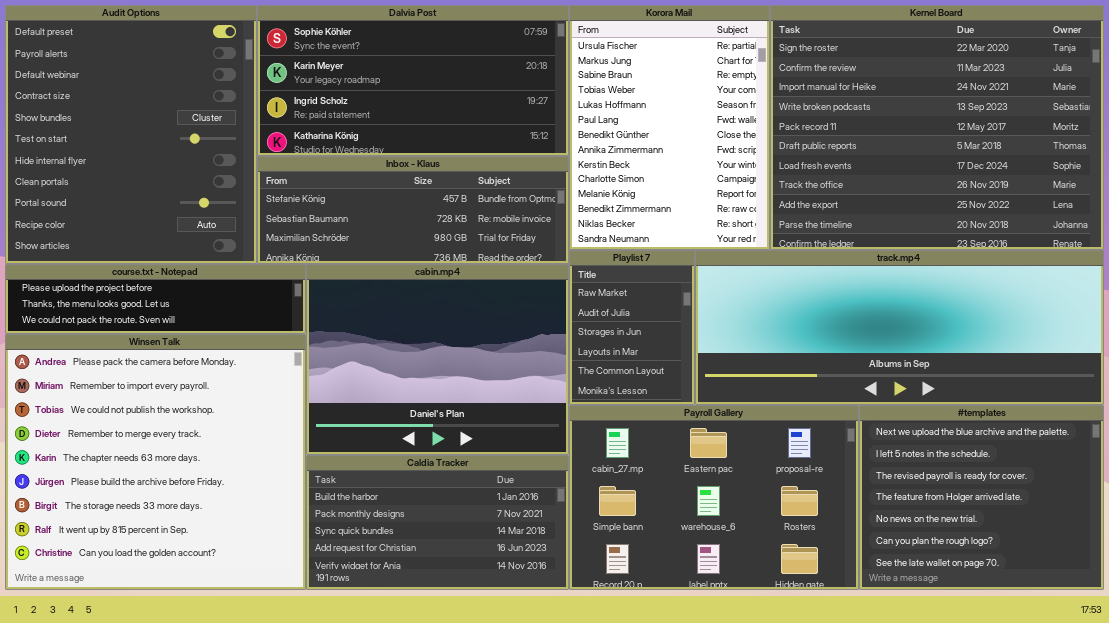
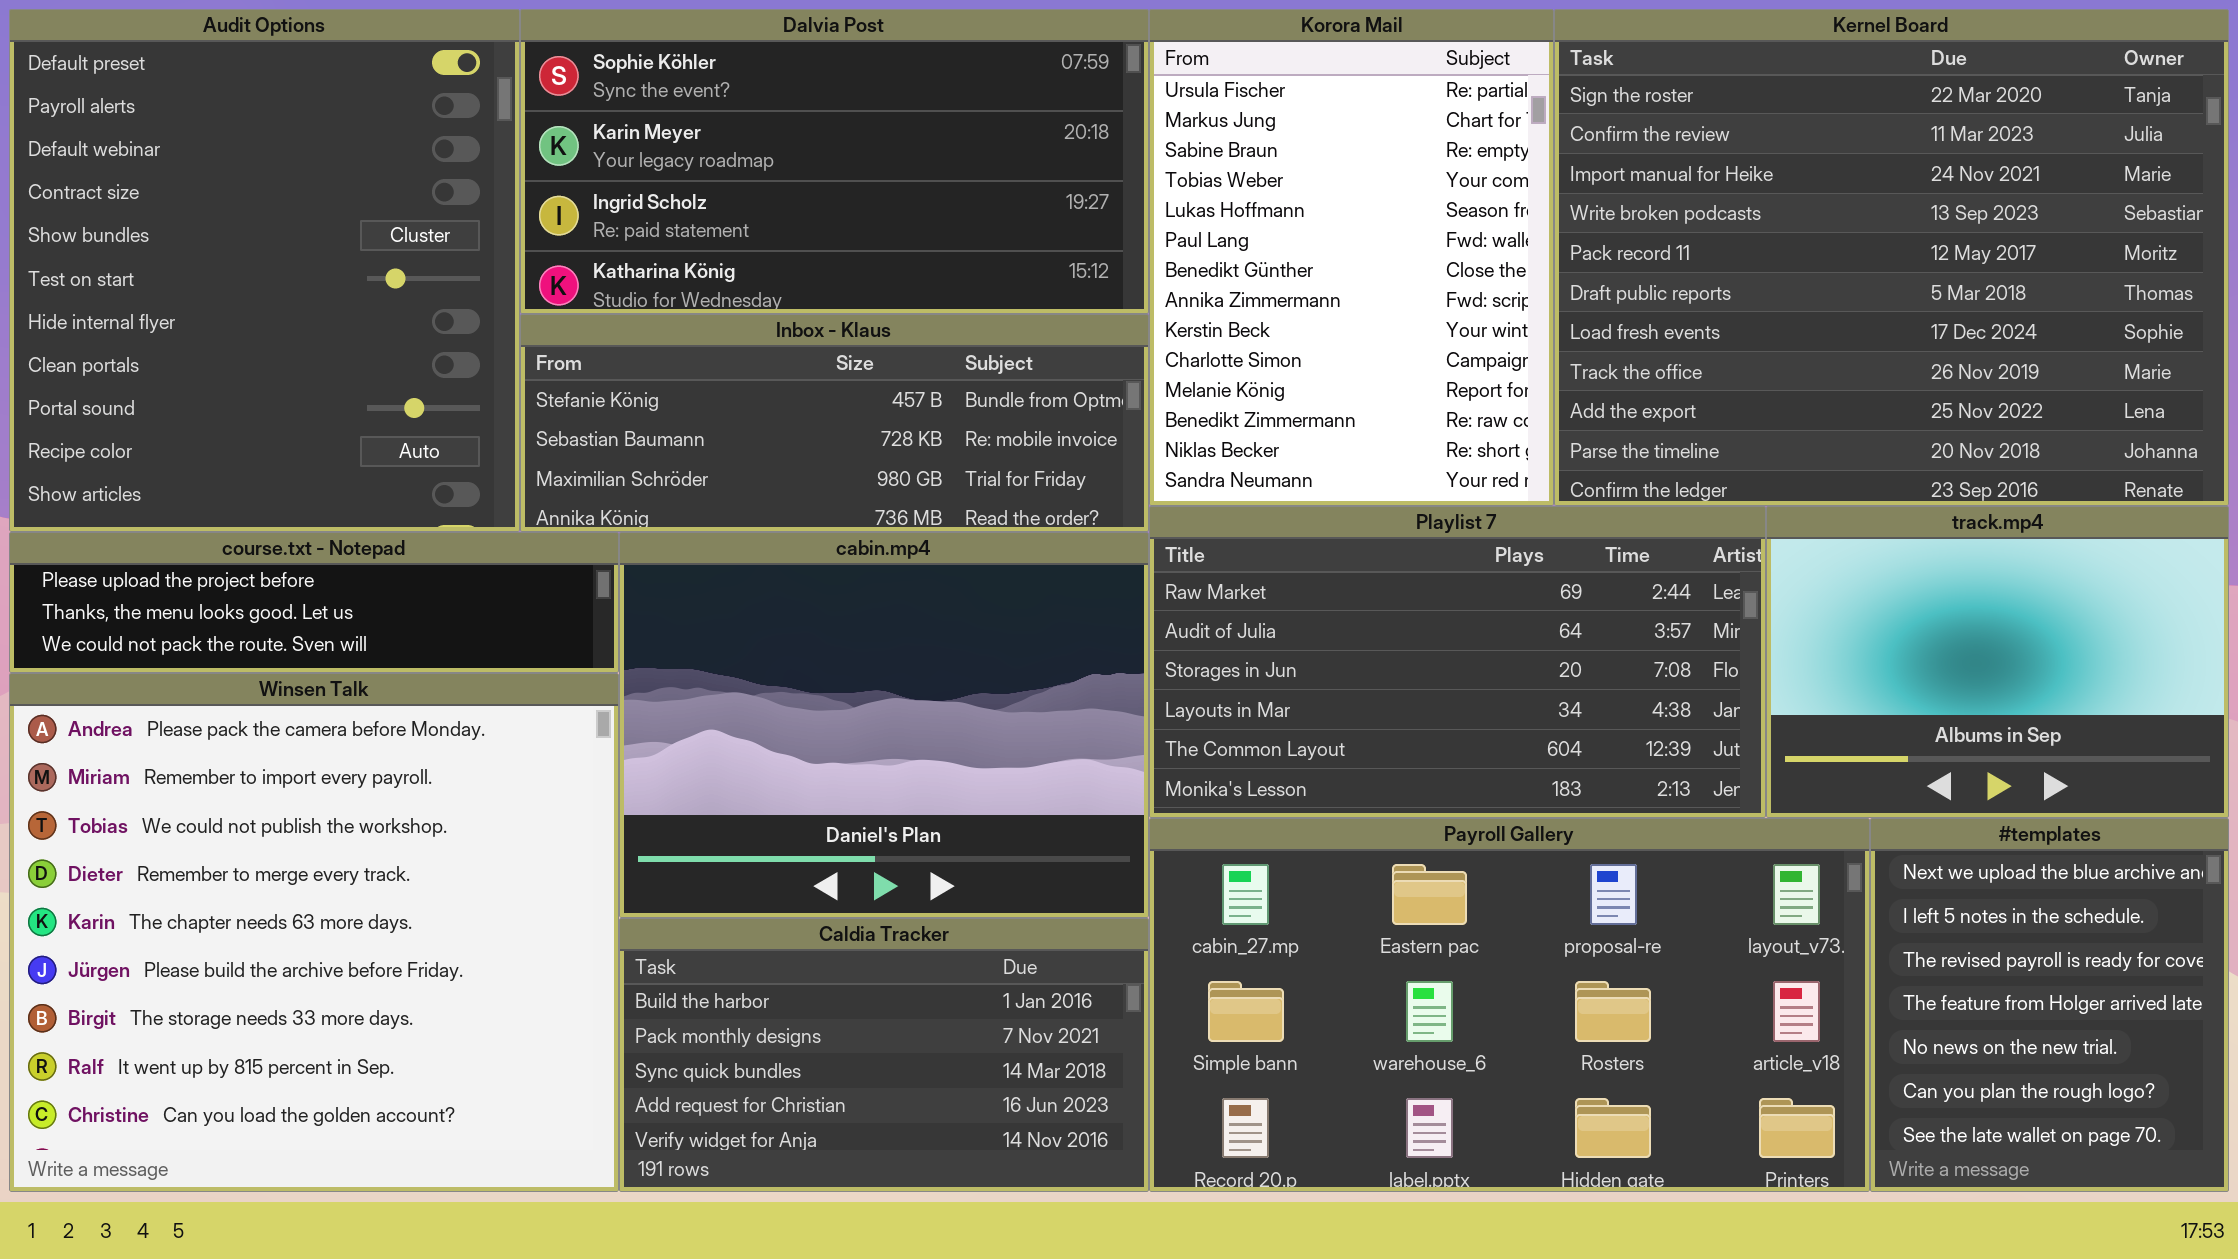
Playlist 7: [569,250,695,405] -> [1149,506,1766,818], resized
track.mp4: [695,250,1104,405] -> [1766,506,2229,818], resized
Payroll Gallery: [569,405,859,590] -> [1149,818,1870,1192], resized
#templates: [859,405,1104,590] -> [1870,818,2229,1192], resized

